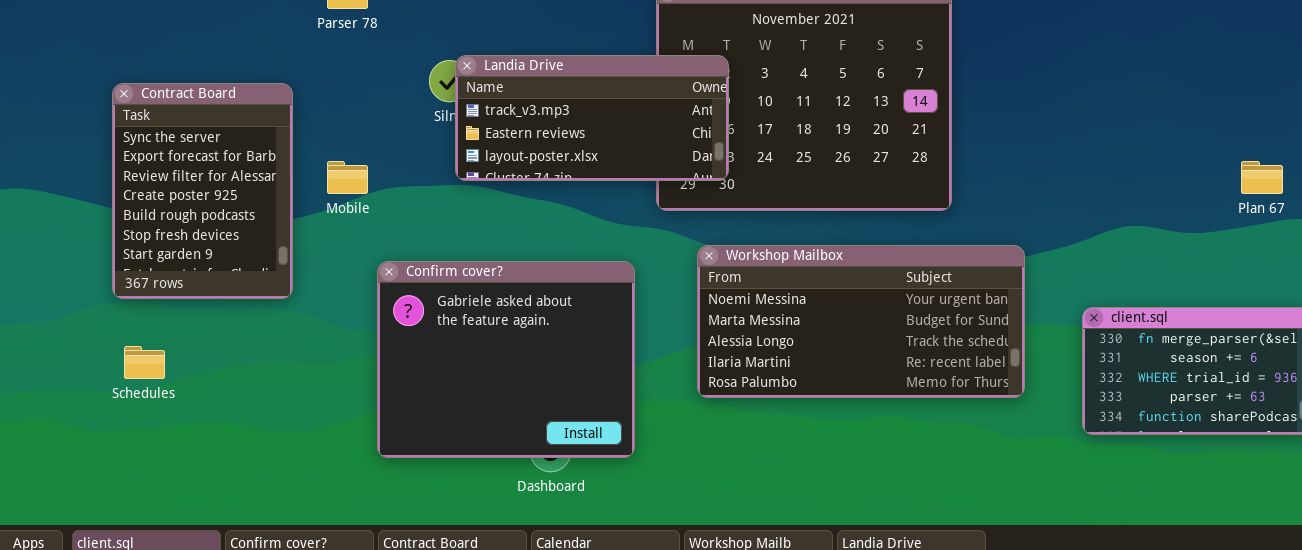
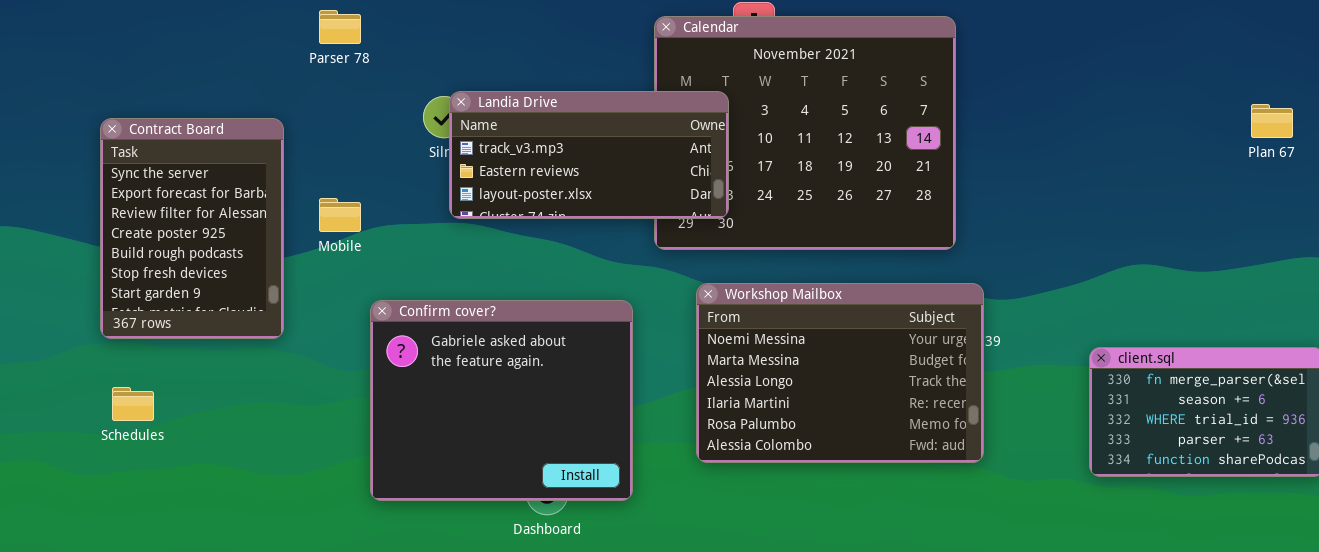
Plan 67: [1241,161,1283,194] -> [1251,104,1293,138], moved
Workshop Mailbox: [697,245,1025,398] -> [696,283,984,463], resized

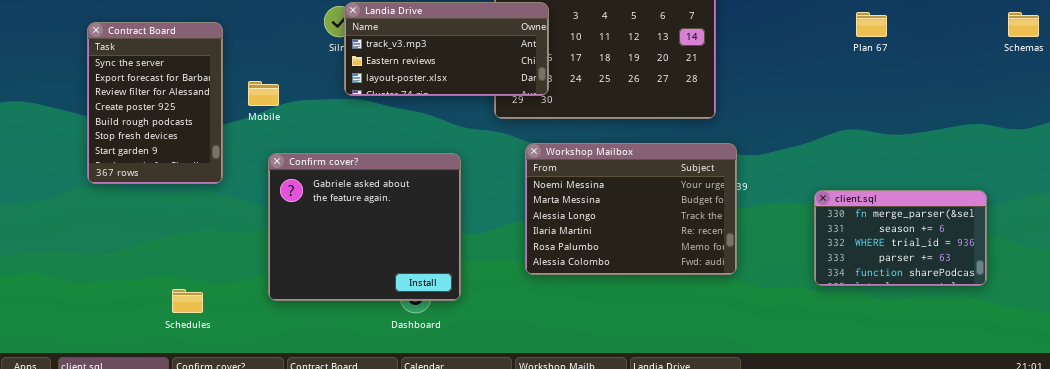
Plan 67: [1251,104,1293,138] -> [856,12,887,37], moved
Confirm cover?: [370,300,633,501] -> [268,153,461,301], moved
Schedules: [112,387,154,421] -> [172,289,203,313], moved

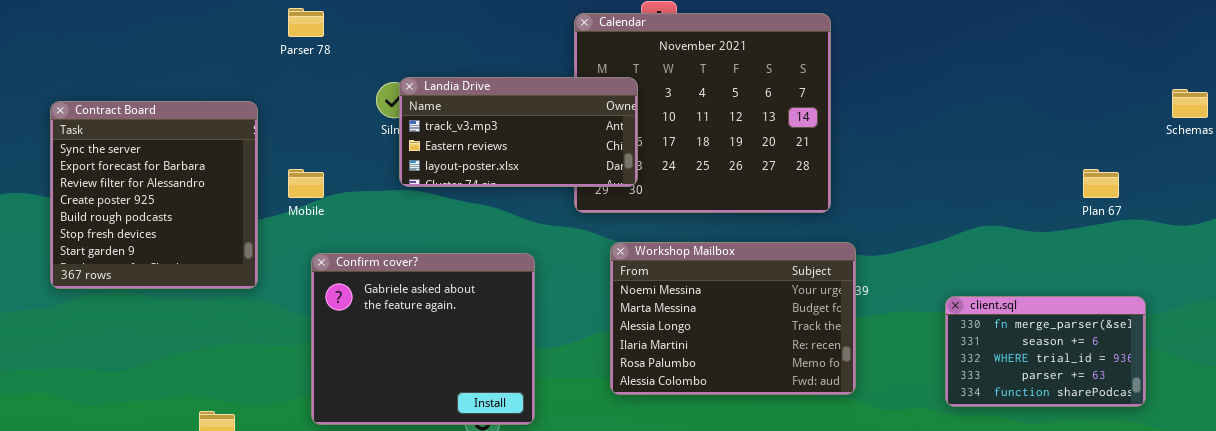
Plan 67: [856,12,887,37] -> [1083,169,1119,198], moved
Contract Board: [87,22,223,184] -> [50,101,258,289], resized

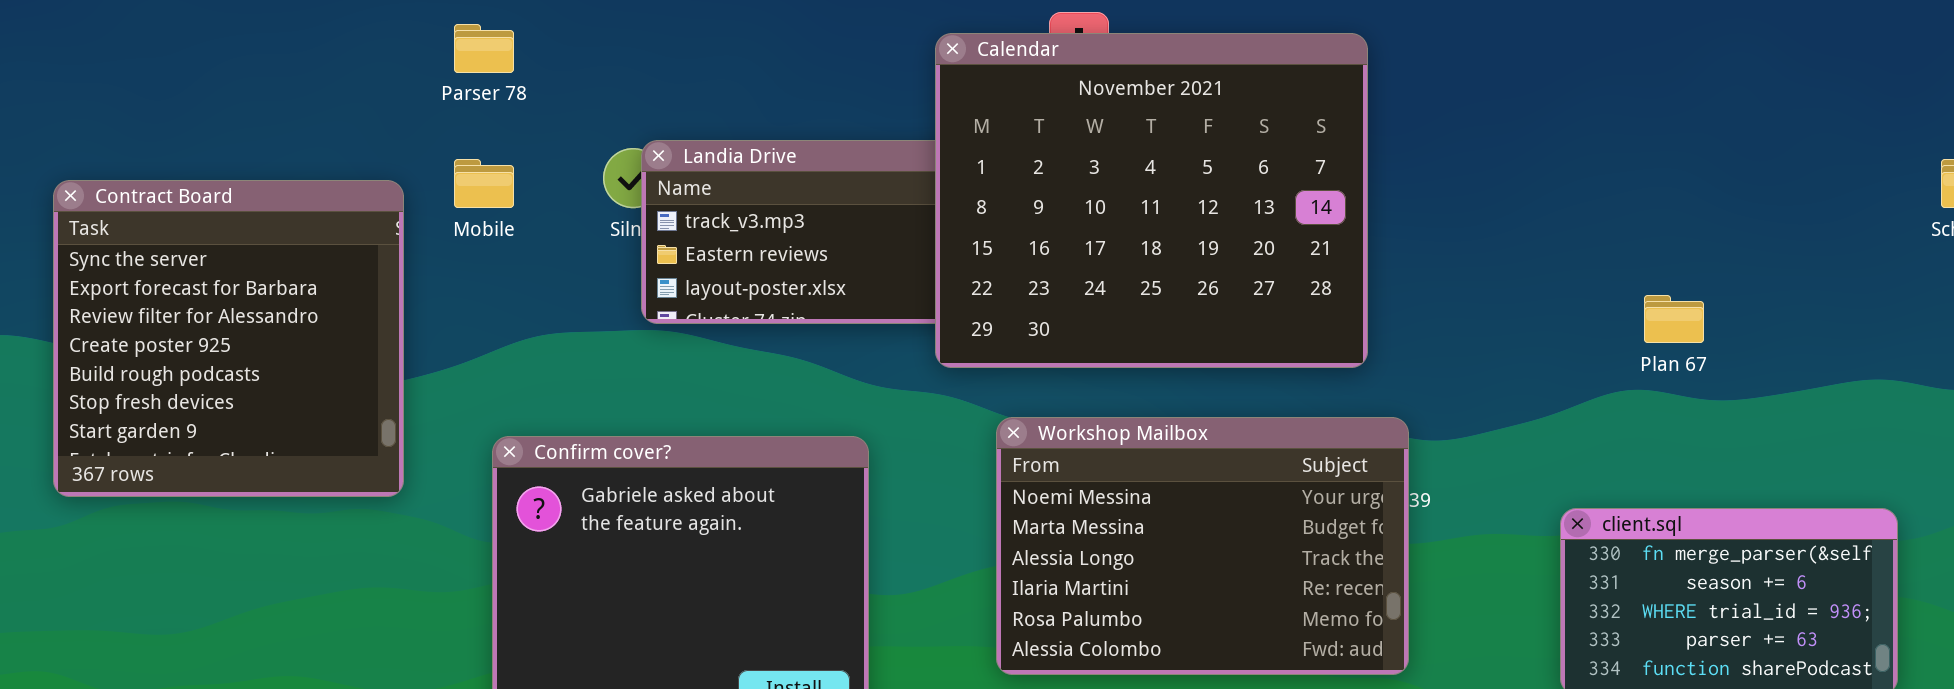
Calendar: [574,13,831,213] -> [935,33,1368,368], raised
Mobile: [288,169,324,198] -> [454,159,514,208], moved
Plan 67: [1083,169,1119,198] -> [1644,295,1704,343], moved

